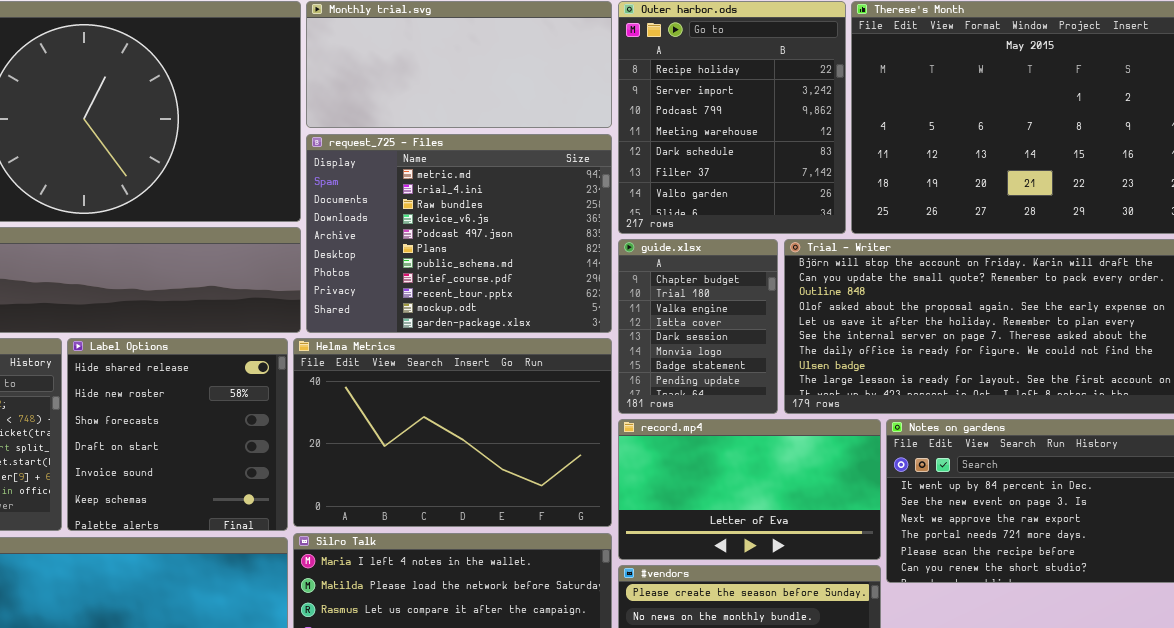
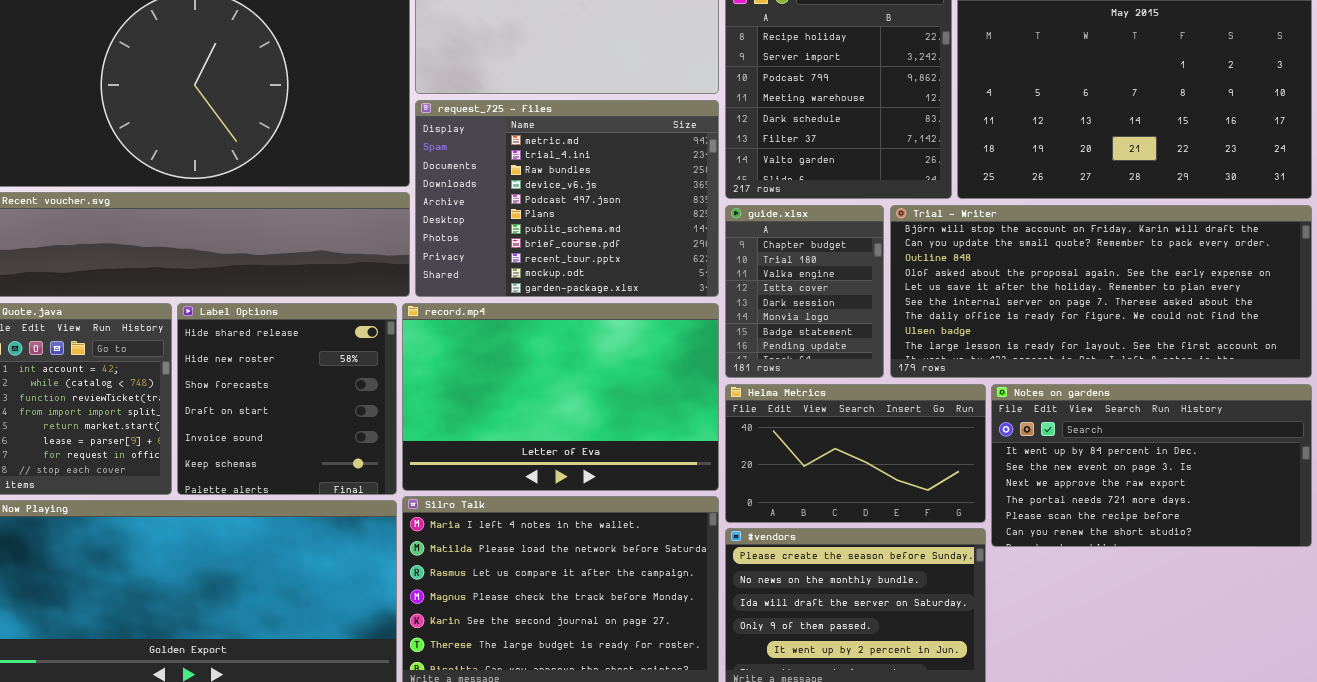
Helma Metrics: [293,338,612,527] -> [725,384,986,523], moved, resized
record.mp4: [618,419,881,560] -> [402,303,719,491], moved, resized

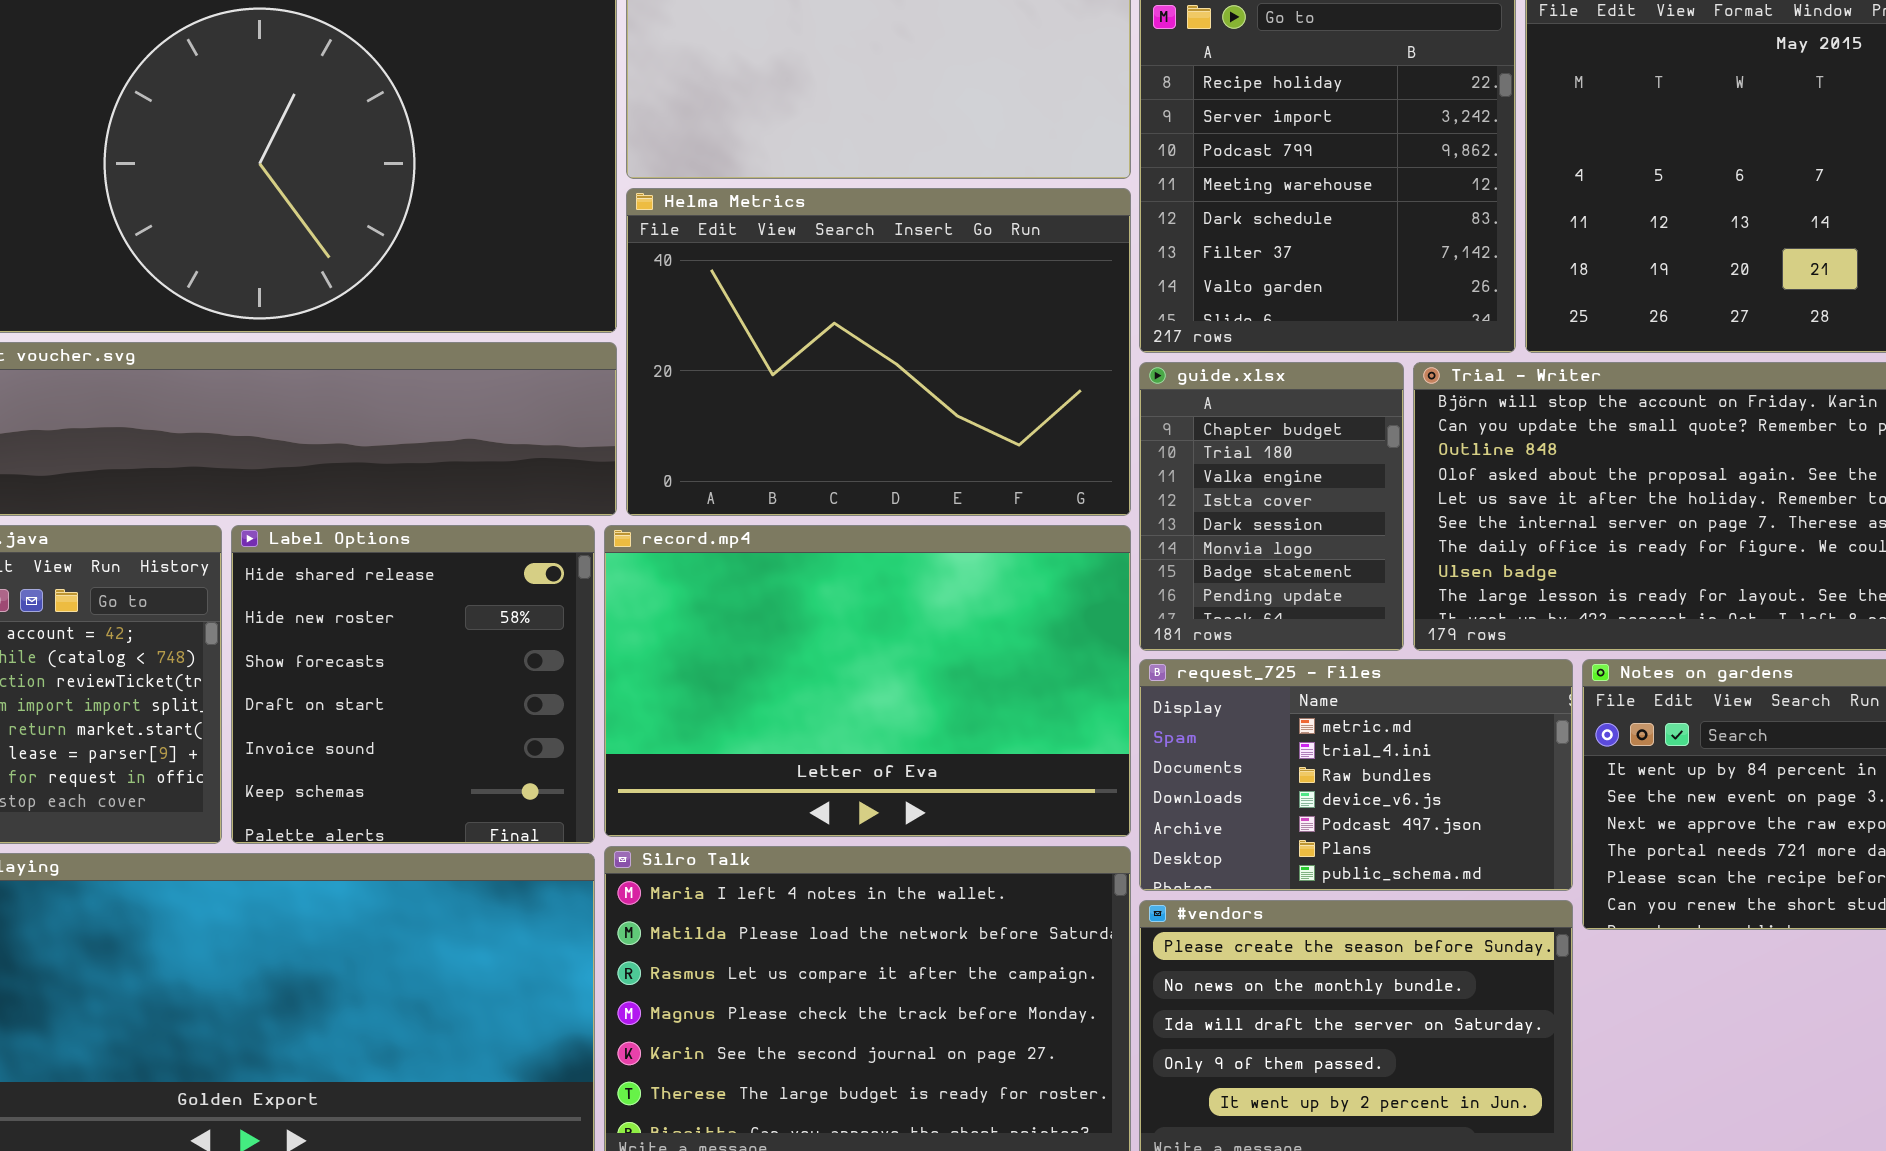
request_725 - Files: [415,100,719,297] -> [1139,659,1573,891], moved, resized
Helma Metrics: [725,384,986,523] -> [626,188,1131,516], moved, resized

